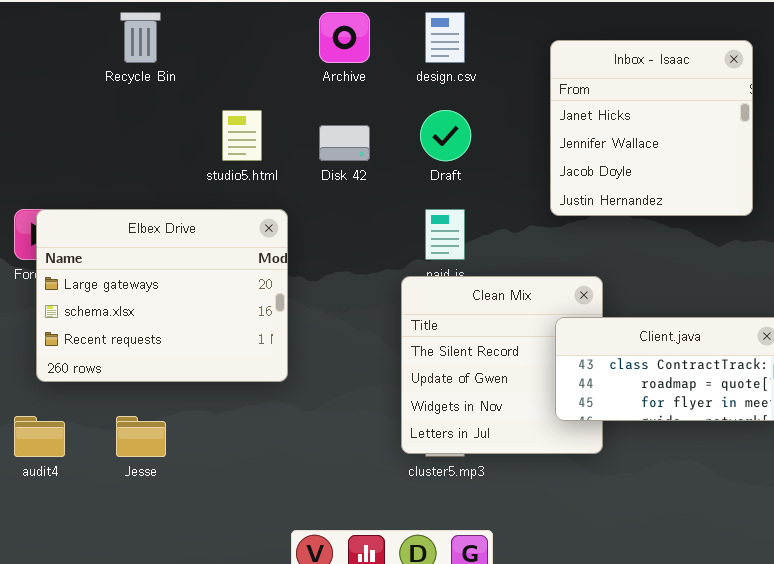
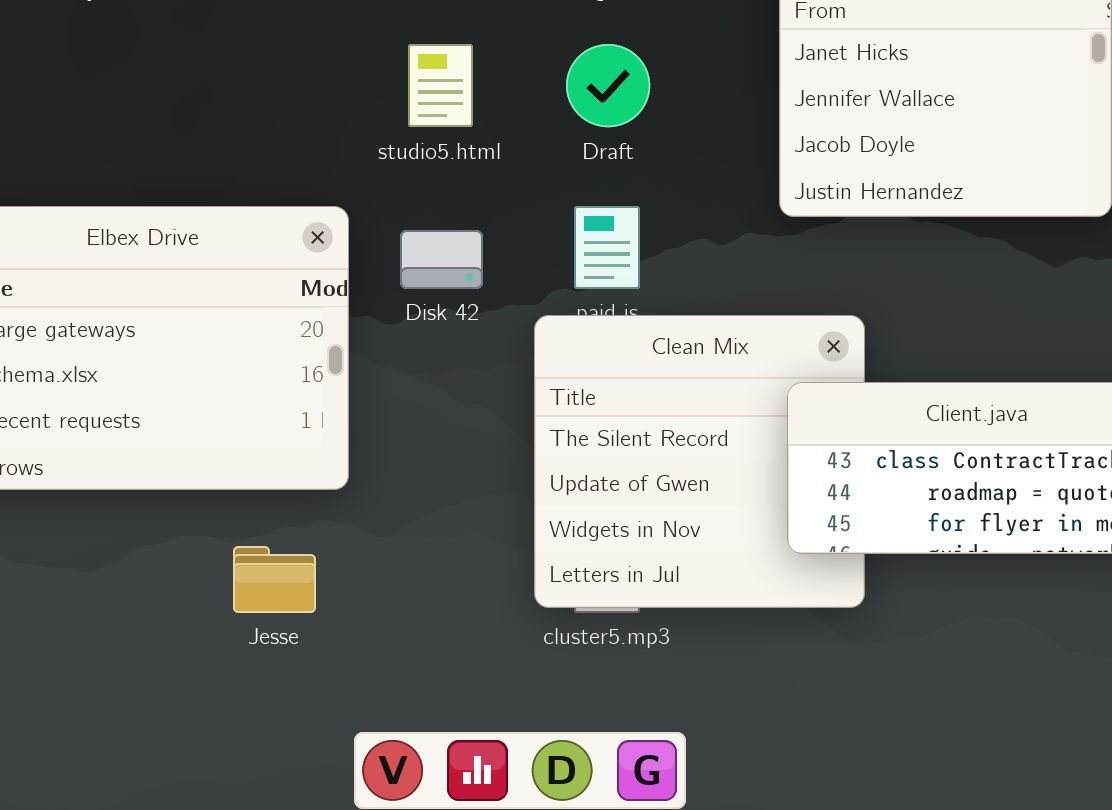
studio5.html: [222,110,262,161] -> [408,44,473,127], moved
Disk 42: [319,125,370,161] -> [400,230,483,289], moved
Jesse: [116,416,166,457] -> [233,546,316,613], moved

